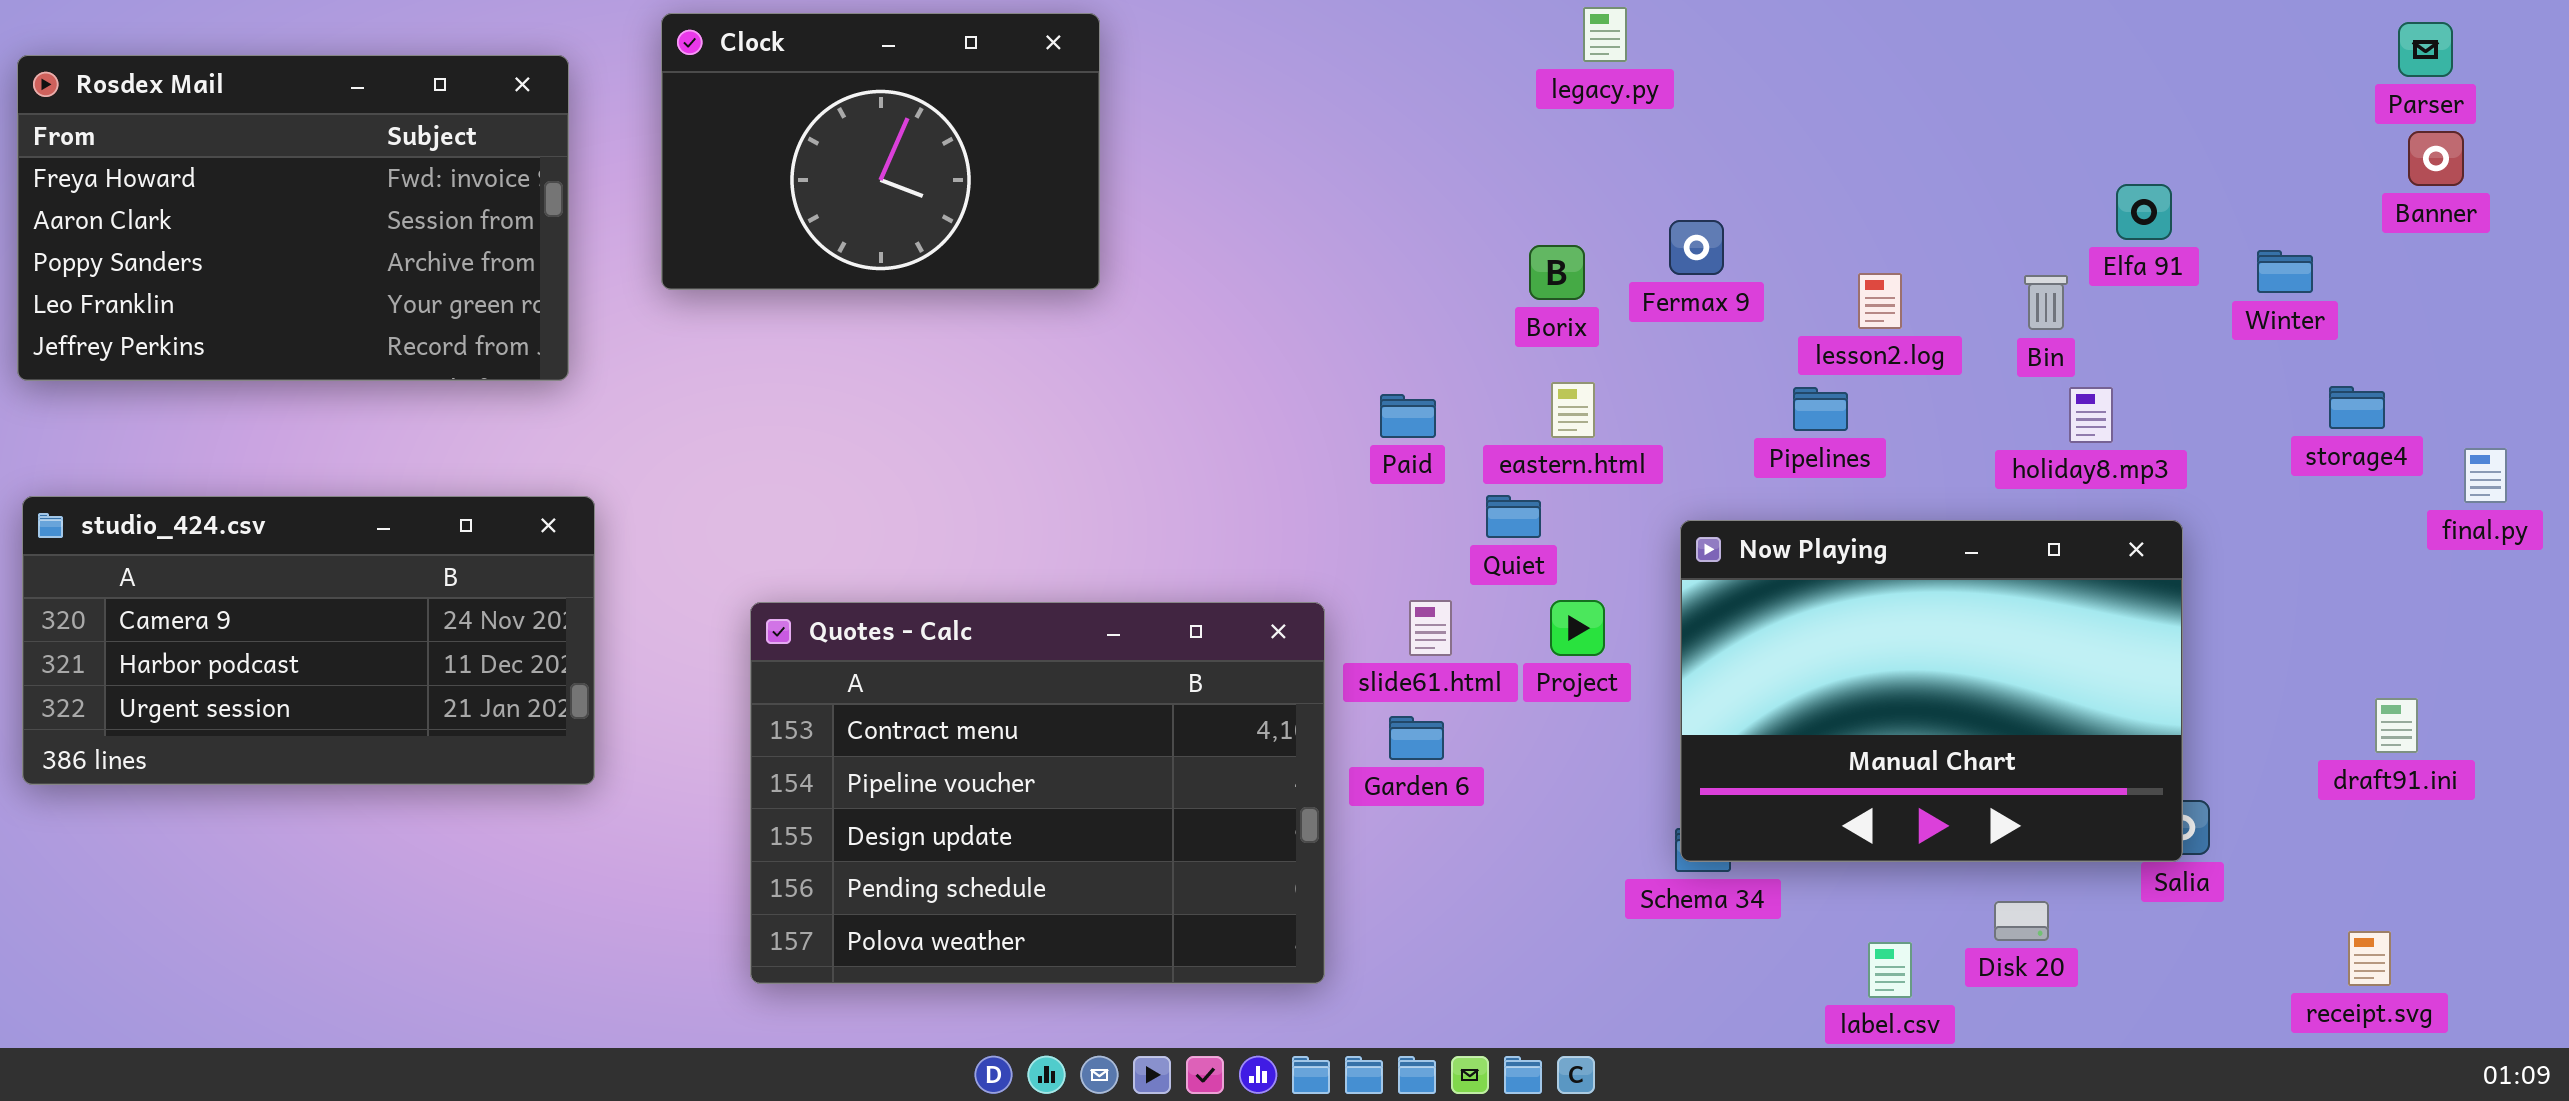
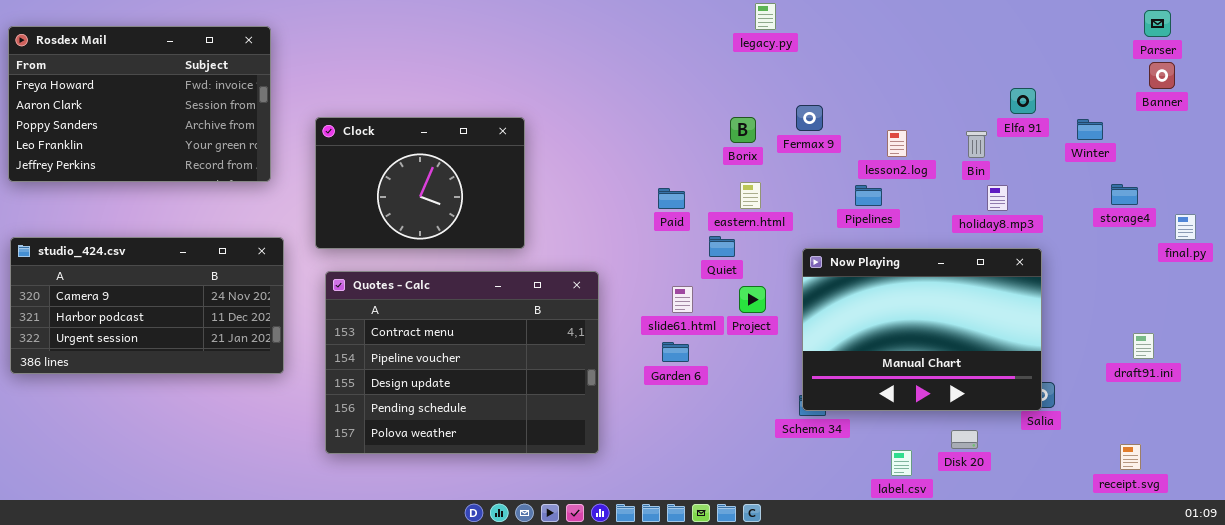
Clock: [661,13,1100,290] -> [315,117,525,249], moved
Quotes - Calc: [750,602,1325,984] -> [325,271,599,454], moved

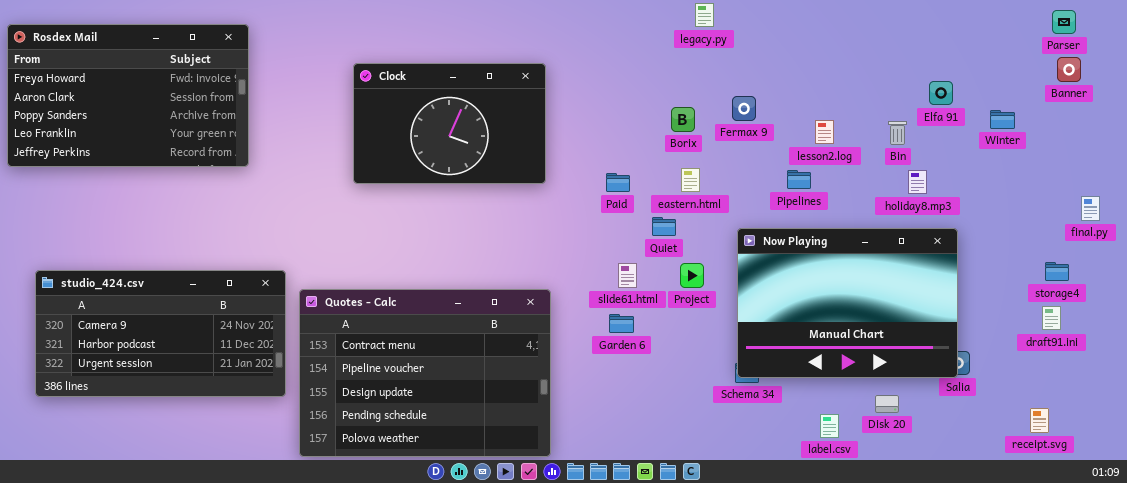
Clock: [315,117,525,249] -> [353,63,546,184], moved
storage4: [1111,184,1138,205] -> [1045,262,1069,281], moved
studio_424.csv: [10,237,284,374] -> [35,270,286,397], moved
Quotes - Calc: [325,271,599,454] -> [299,289,551,457], moved

